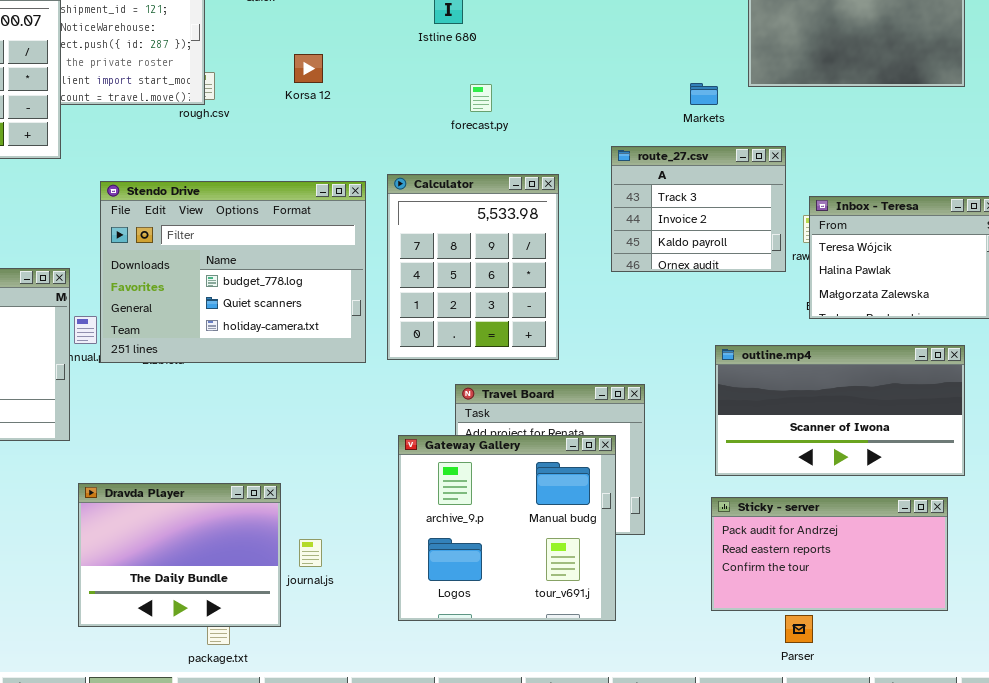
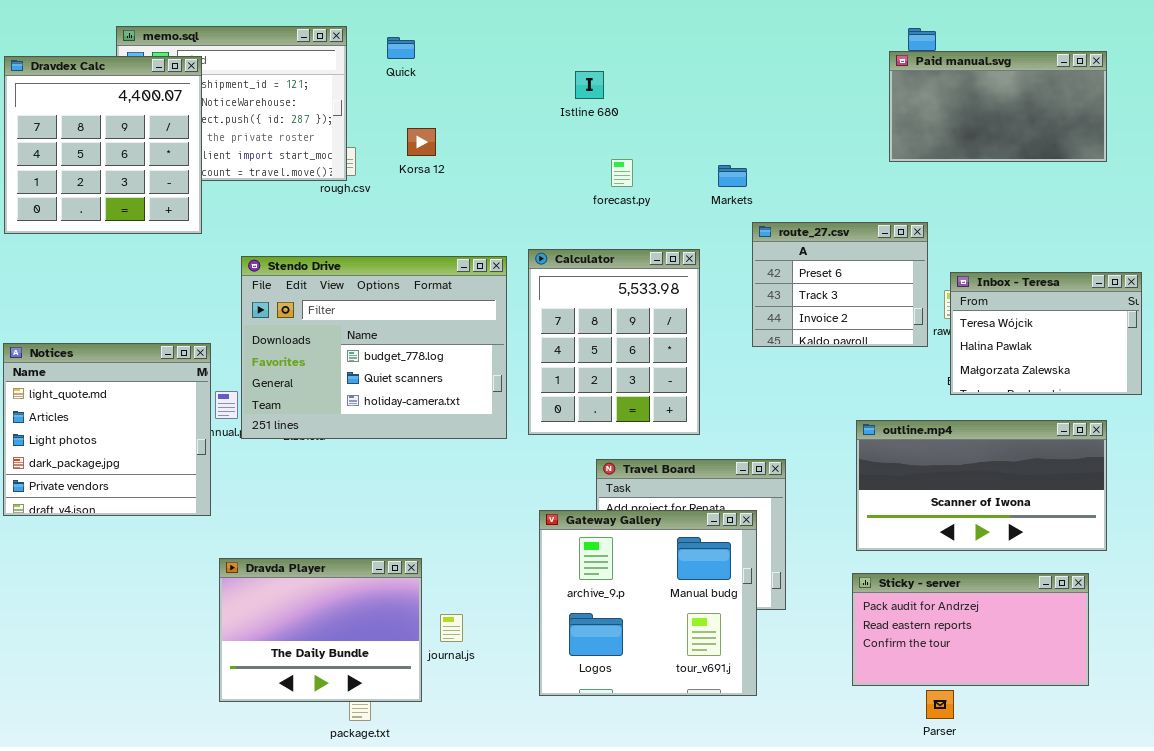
Korsa 12: [294,54,323,83] -> [407,128,436,156], moved
Markets: [690,83,718,105] -> [718,165,747,187], moved
route_27.csv: [611,146,786,272] -> [752,222,928,347], scrolled up 1 row

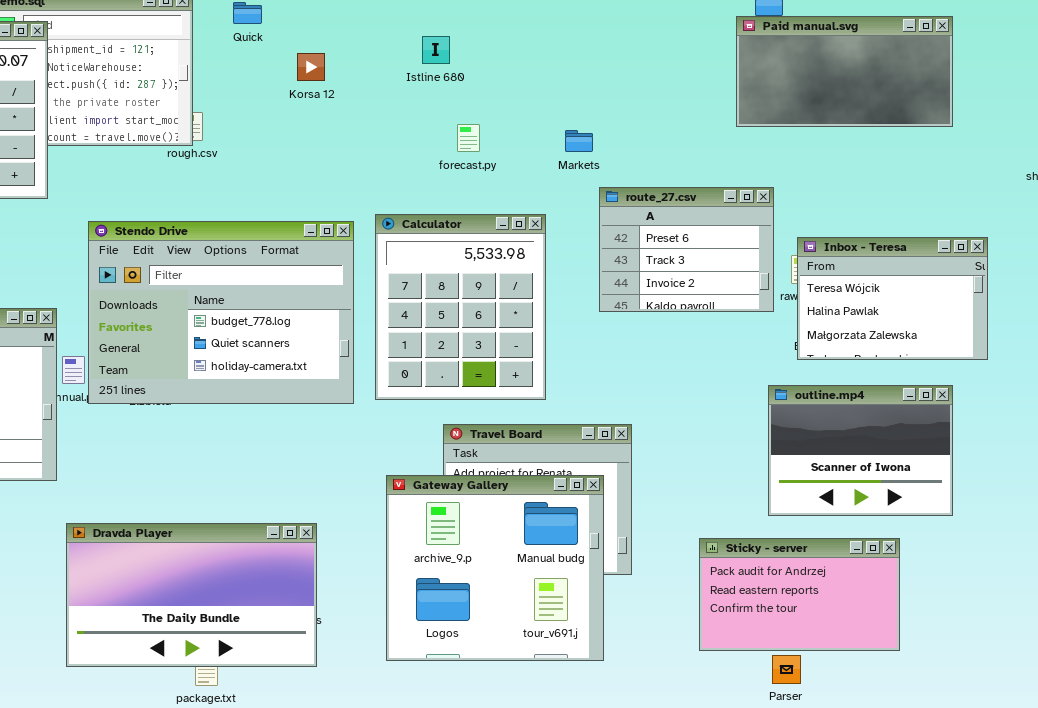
Korsa 12: [407,128,436,156] -> [297,53,325,81], moved
outline.mp4: [856,420,1107,551] -> [768,385,953,516], resized
Dravda Player: [219,558,422,702] -> [66,523,317,667], resized
Sticky - server: [852,573,1089,686] -> [699,538,900,651], resized

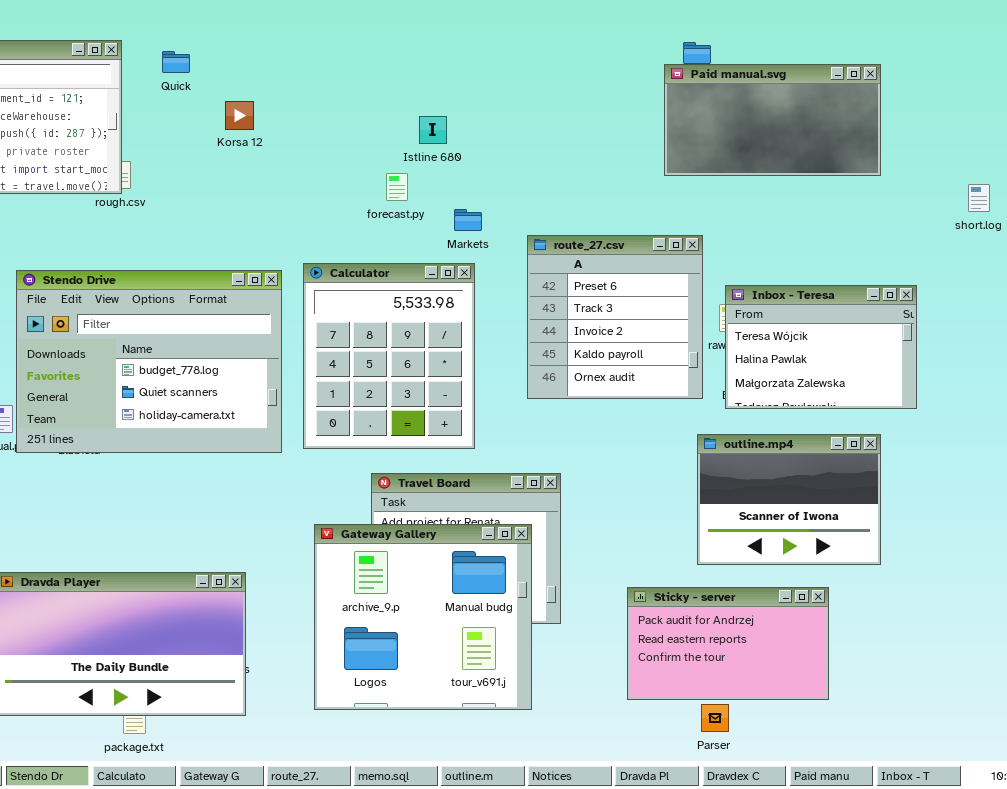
Istline 680: [422,36,450,64] -> [419,116,447,144], moved
Markets: [565,130,593,152] -> [454,209,482,231], moved
route_27.csv: [599,187,774,312] -> [527,235,703,399], resized

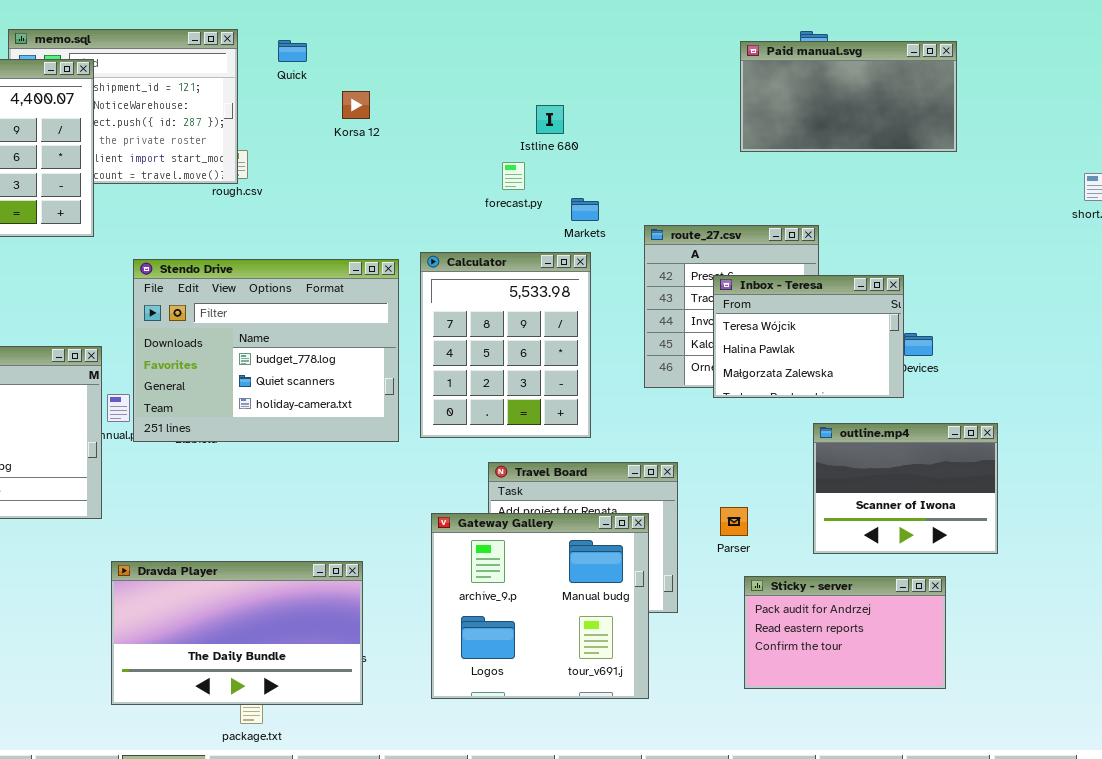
Paid manual.svg: [664,64,881,176] -> [740,41,957,152], moved
Inbox - Teresa: [725,285,917,409] -> [713,275,904,398], moved
Parser: [701,704,729,732] -> [720,507,748,536], moved

